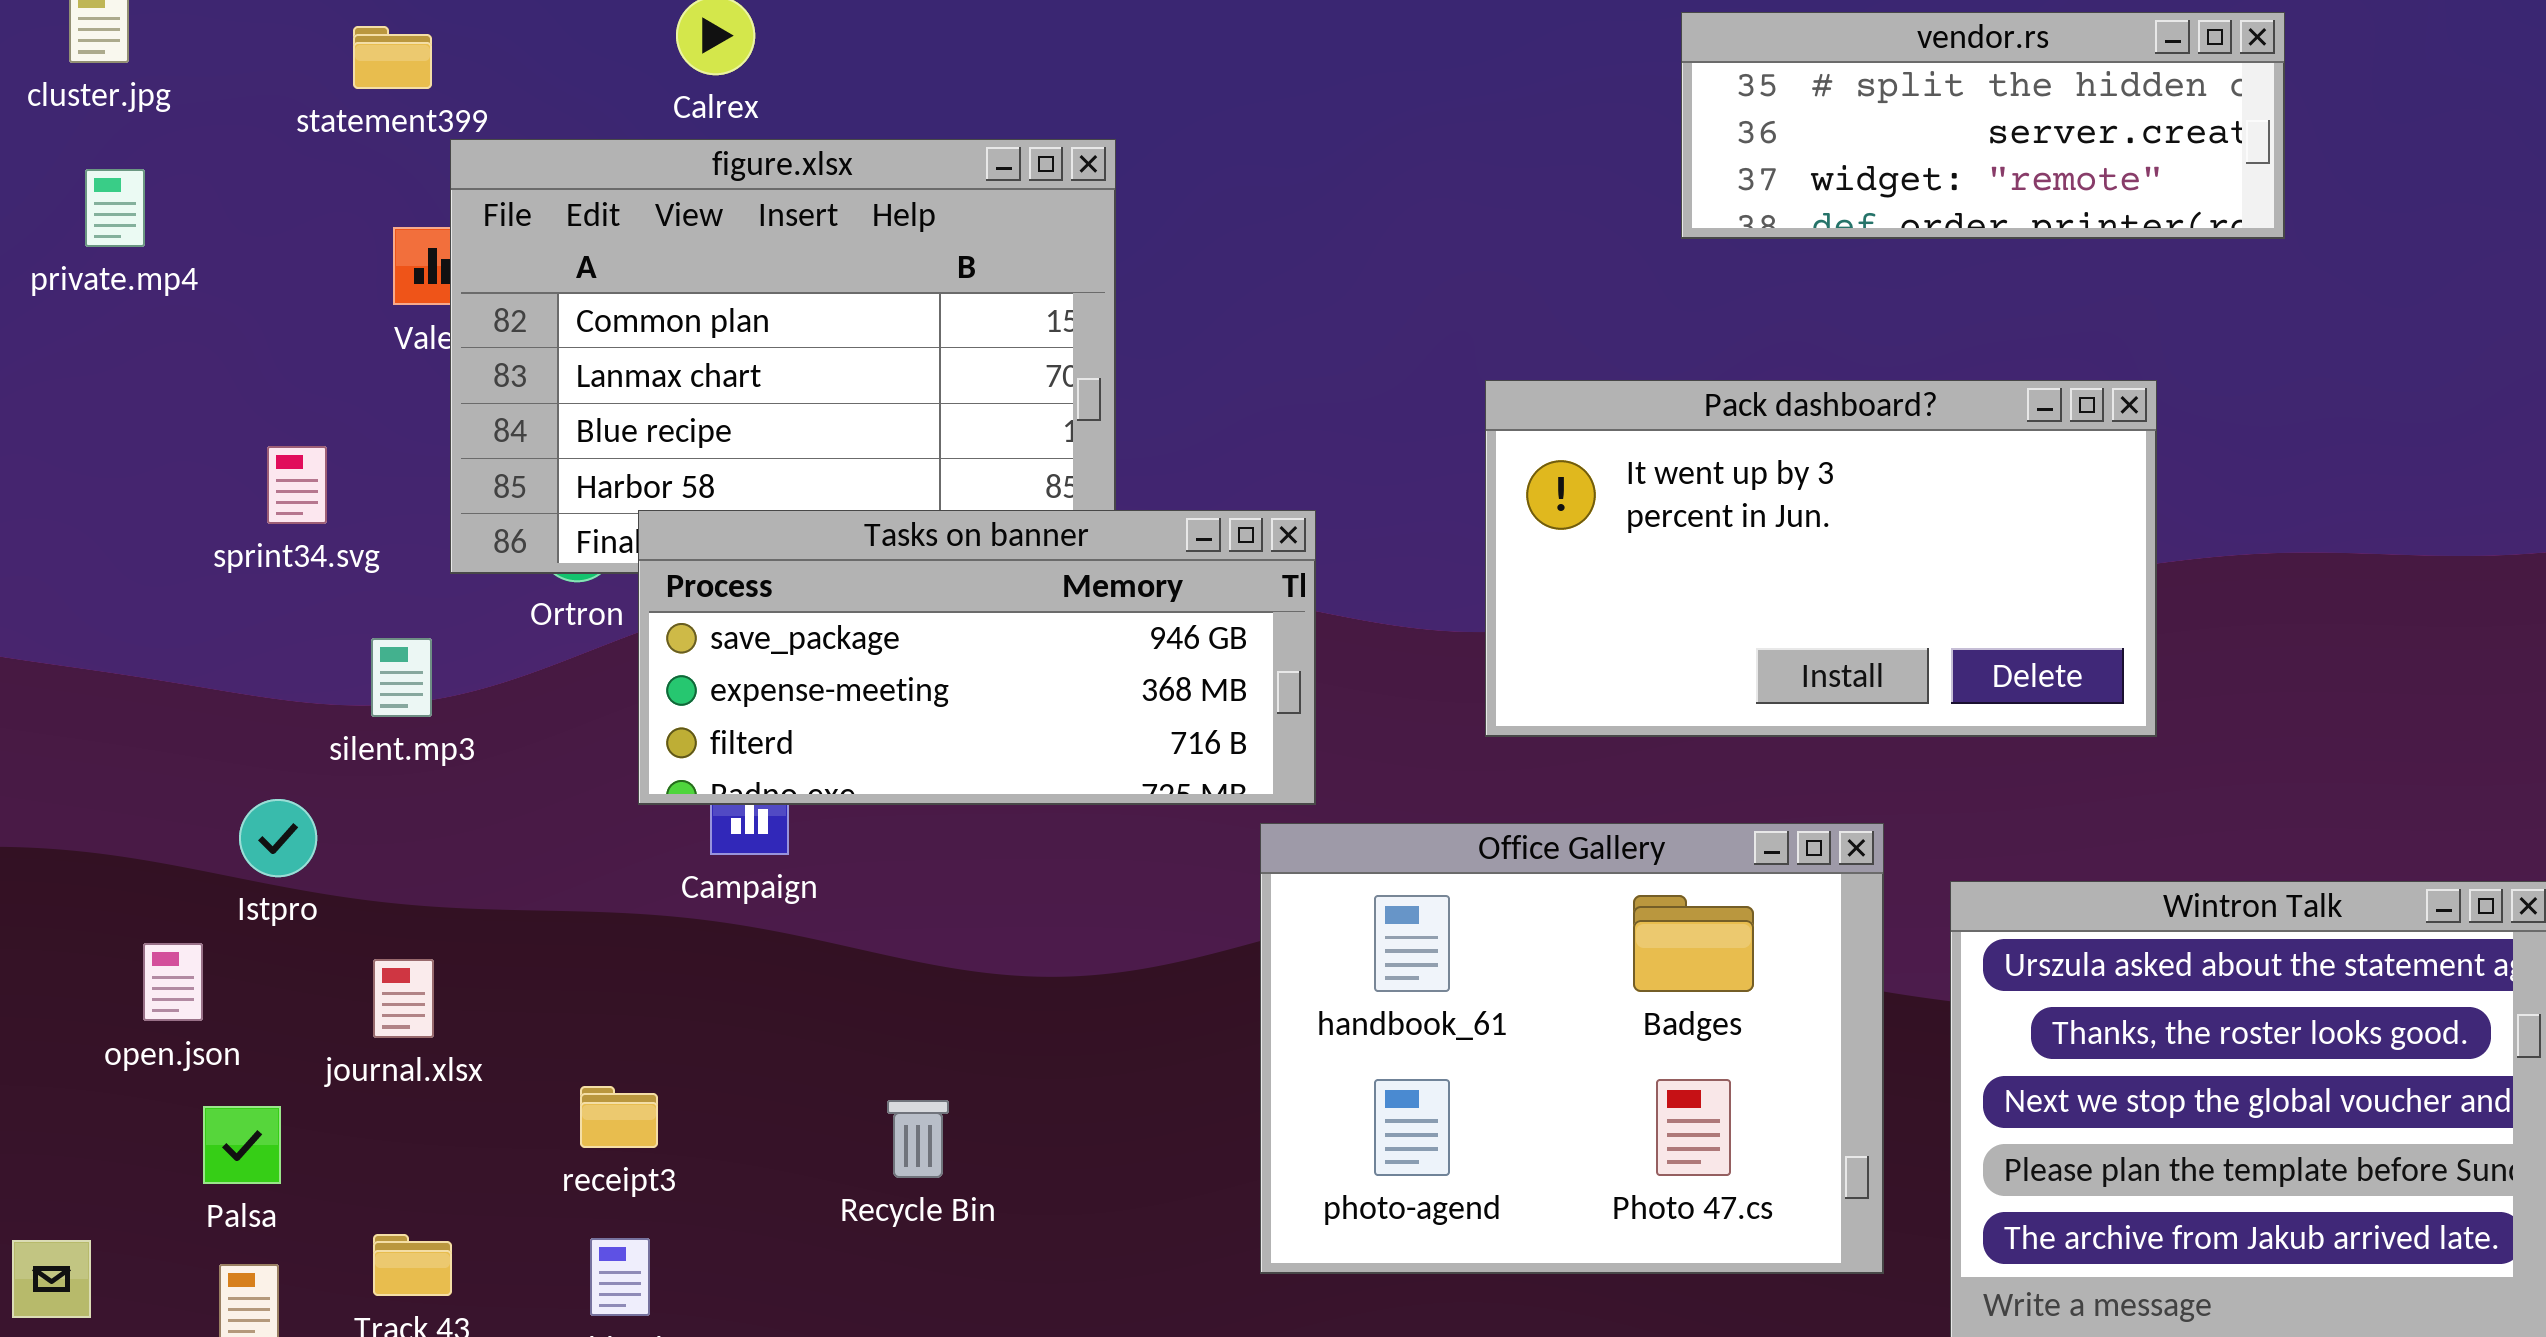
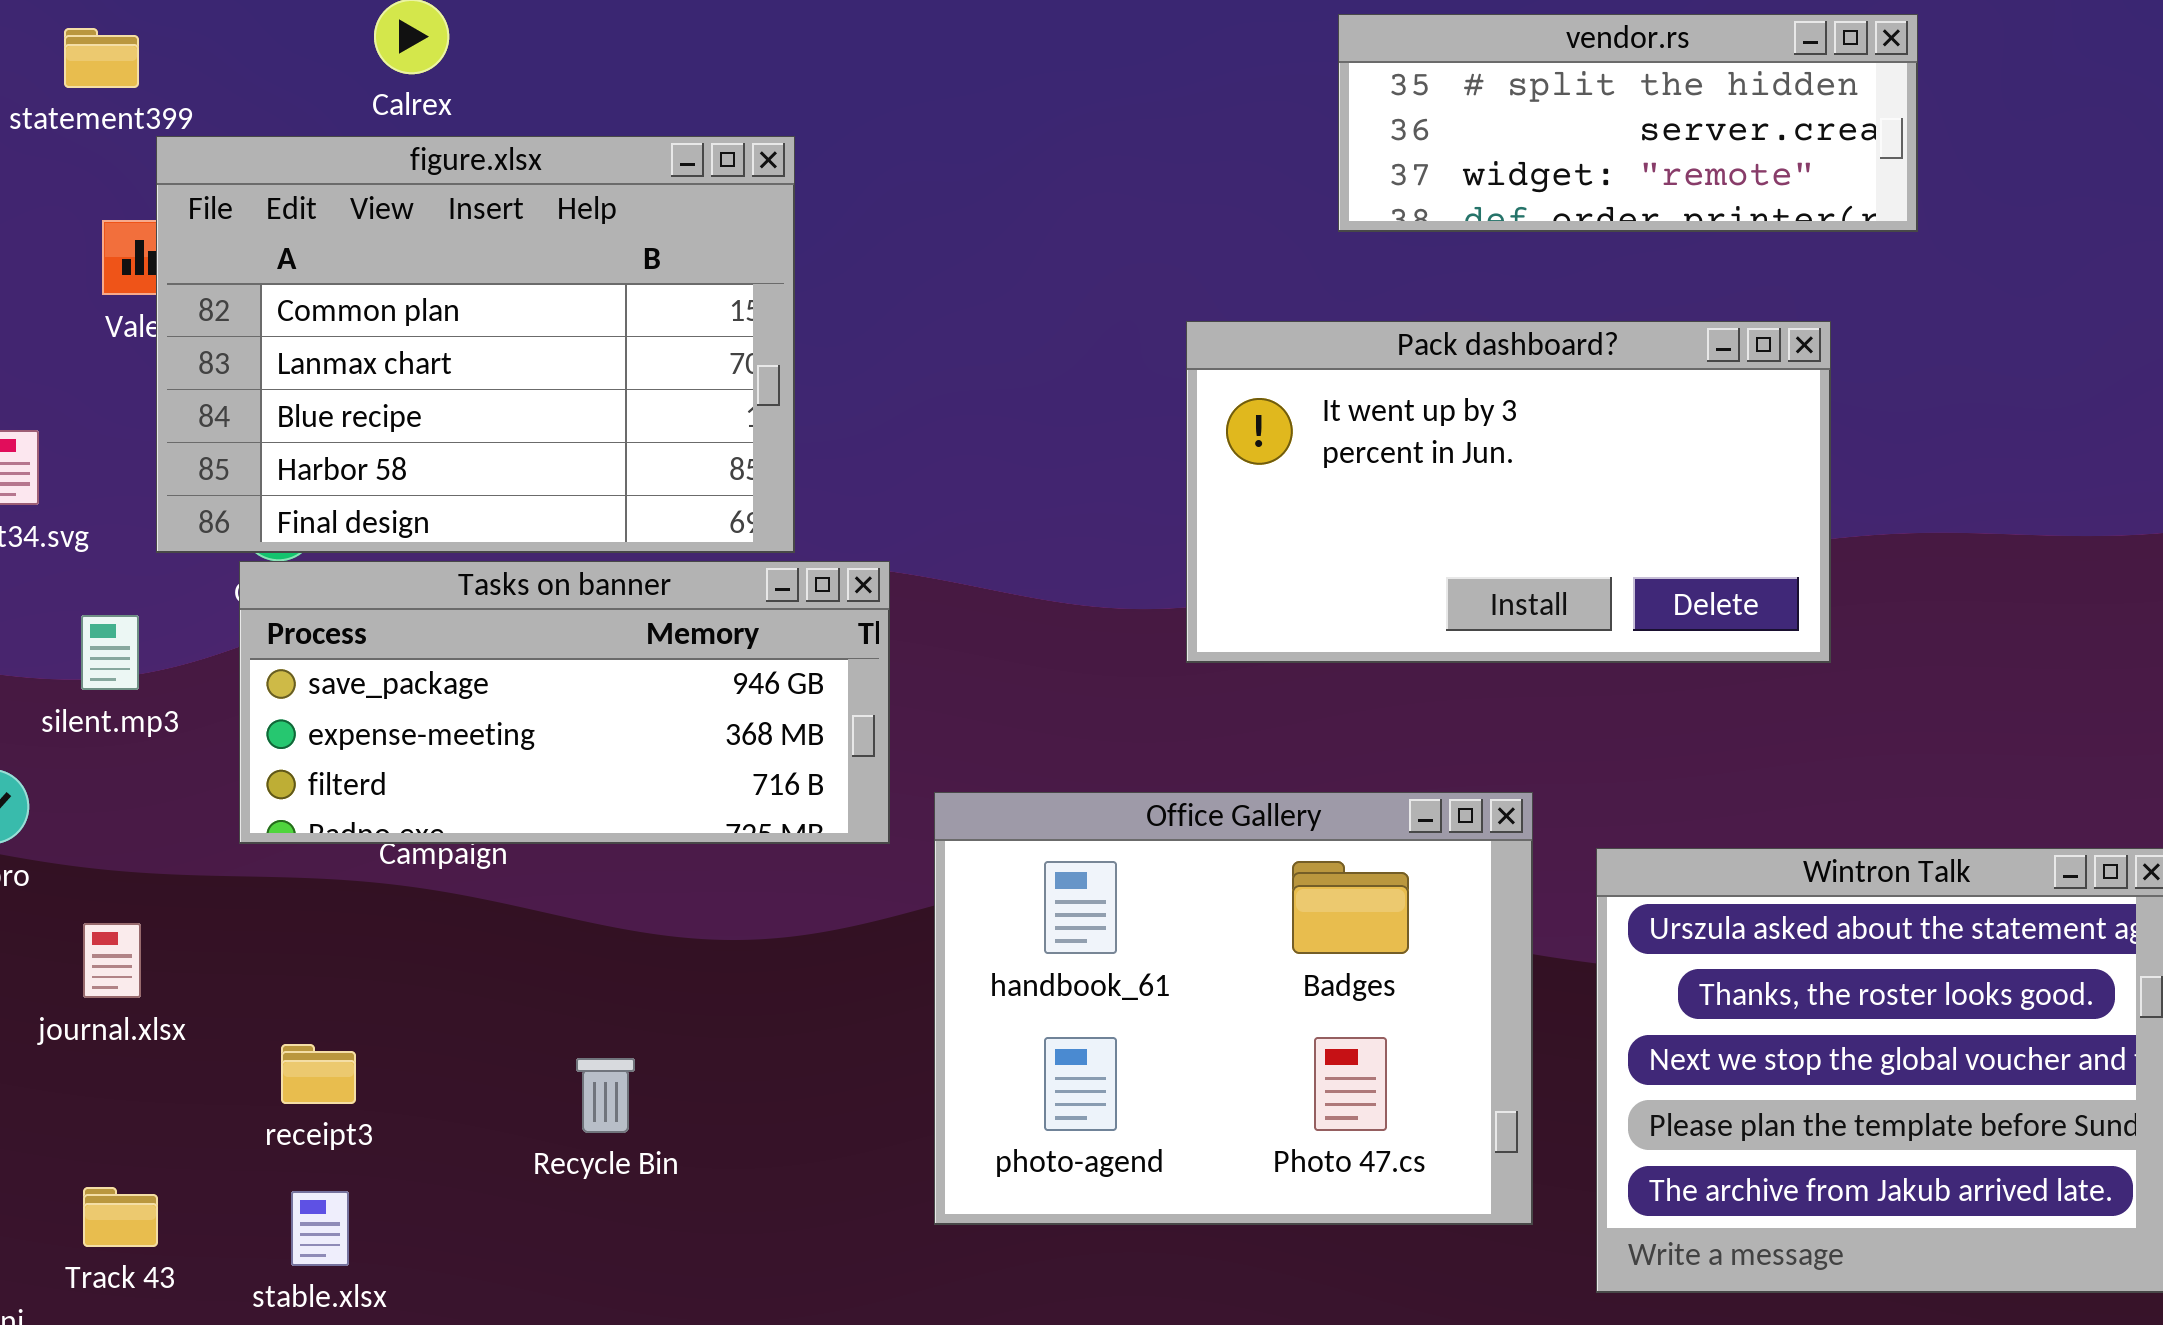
Pack dashboard?: [1485,380,2157,737] -> [1186,321,1831,663], moved
Tasks on banner: [638,510,1316,805] -> [239,561,890,844], moved

